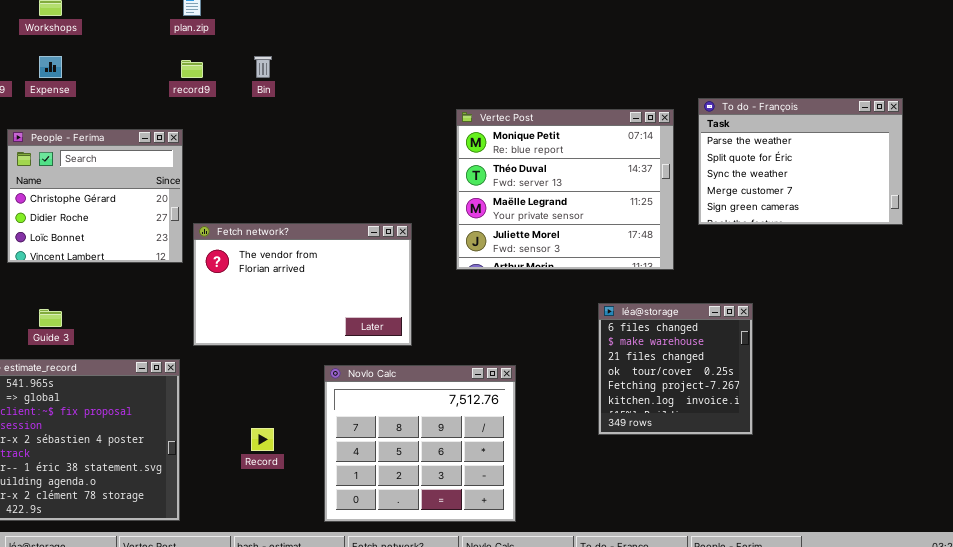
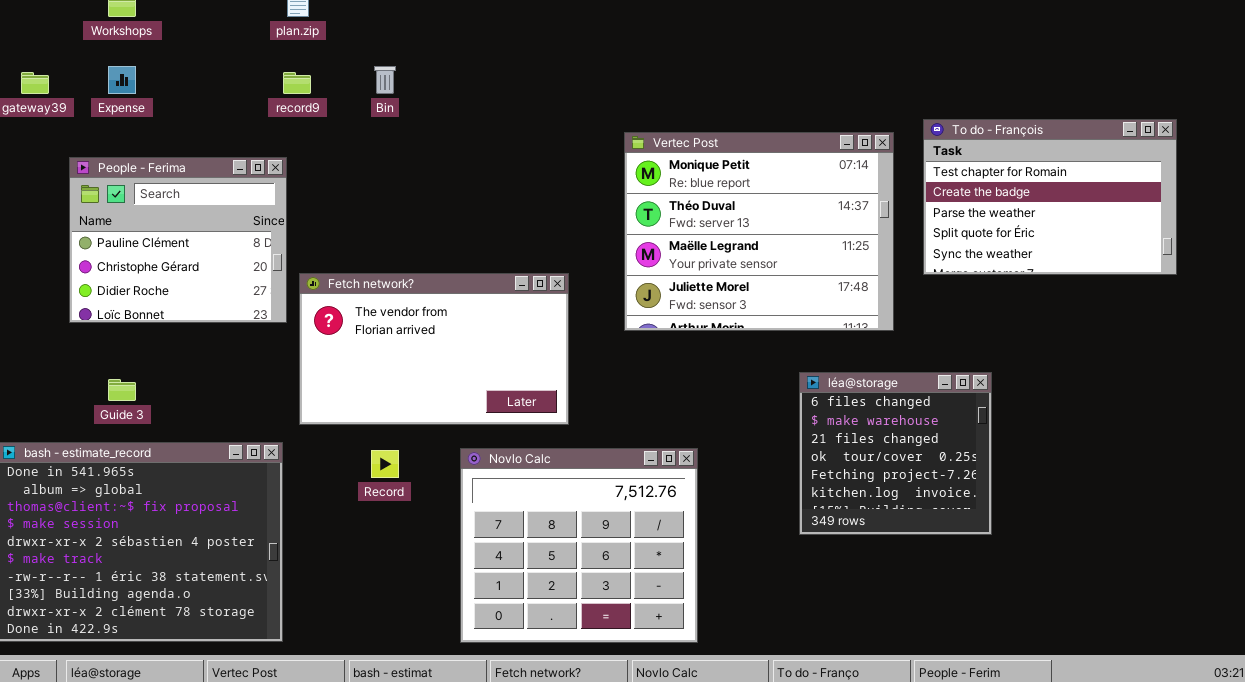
To do - François: [698,98,903,225] -> [923,119,1177,275], scrolled up 2 rows
People - Ferima: [7,129,183,263] -> [69,157,287,323], scrolled up 1 row
Record: [251,428,274,451] -> [371,450,399,478], moved

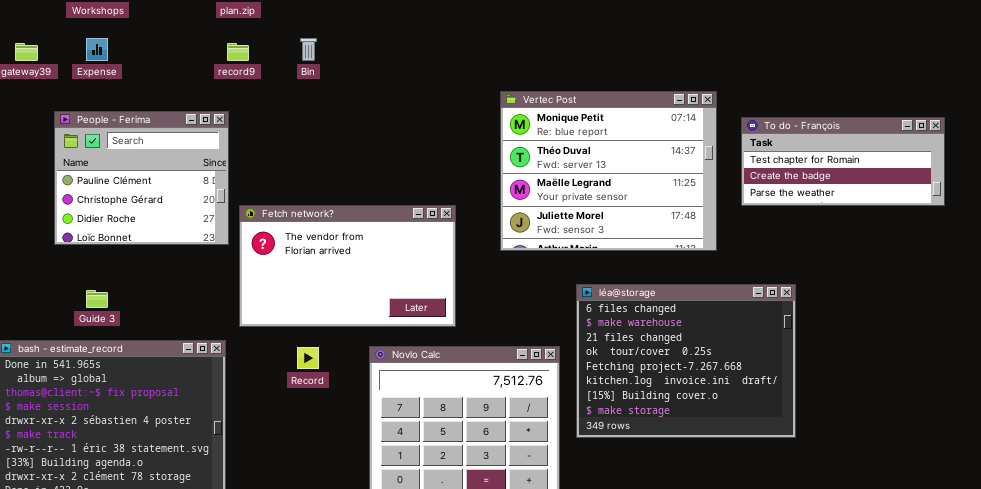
To do - François: [923,119,1177,275] -> [741,117,945,206], resized
léa@storage: [799,372,992,535] -> [576,284,796,438], resized

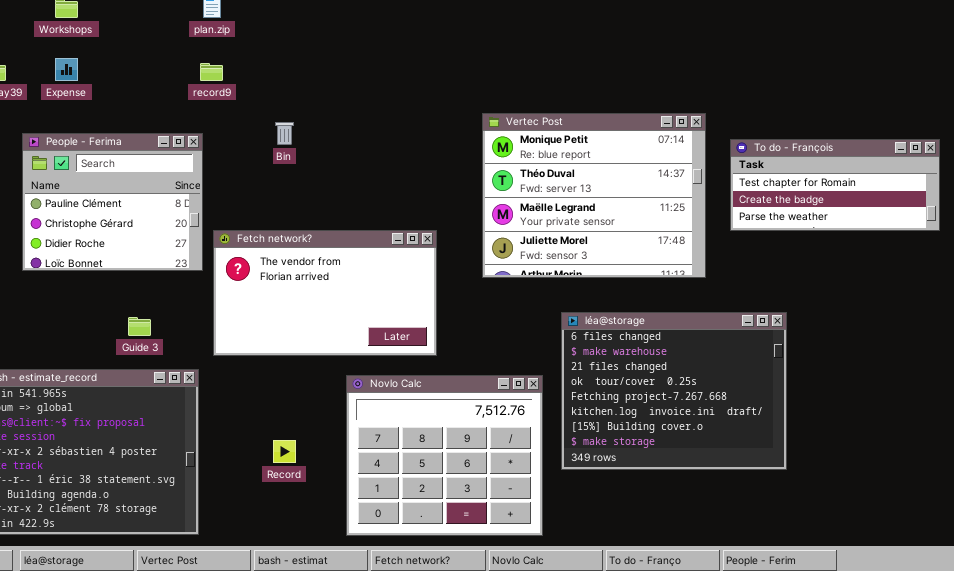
Bin: [300,38,317,61] -> [275,122,294,145], moved
Guide 3: [86,290,108,308] -> [128,317,151,336], moved
Record: [297,347,319,369] -> [273,440,296,463], moved

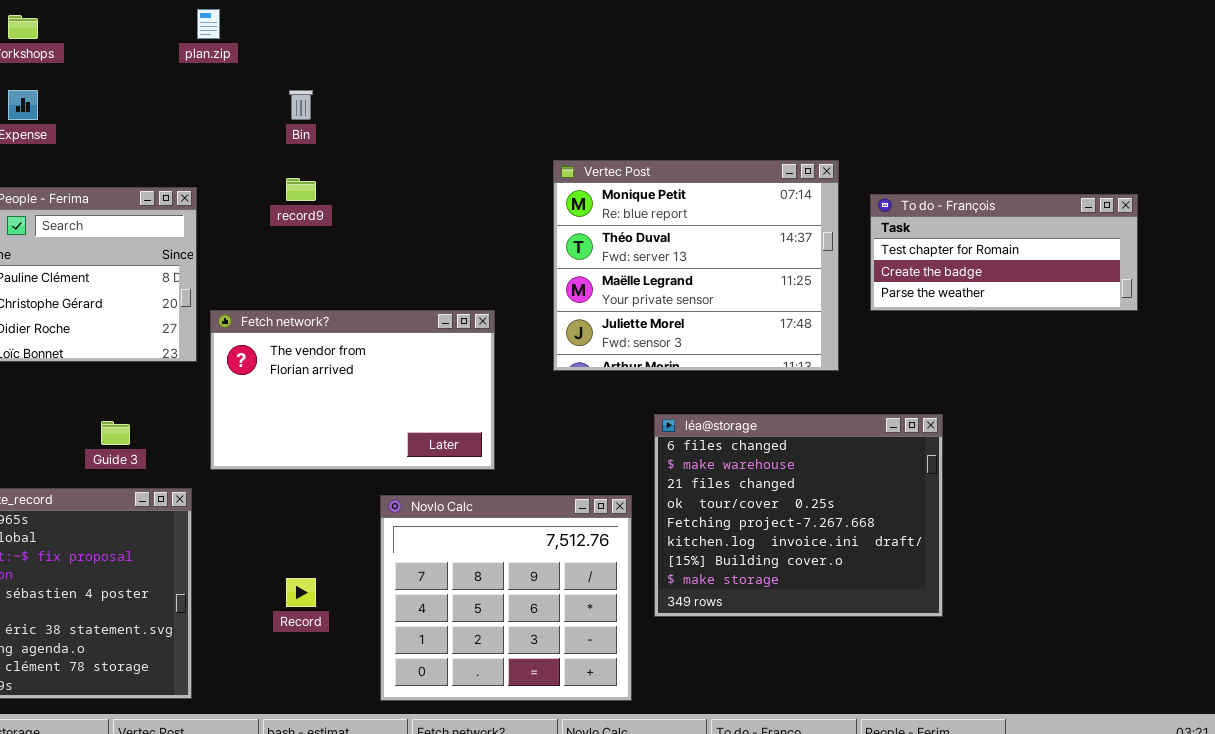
record9: [200,63,223,81] -> [286,178,316,201], moved
Bin: [275,122,294,145] -> [289,90,313,120], moved

